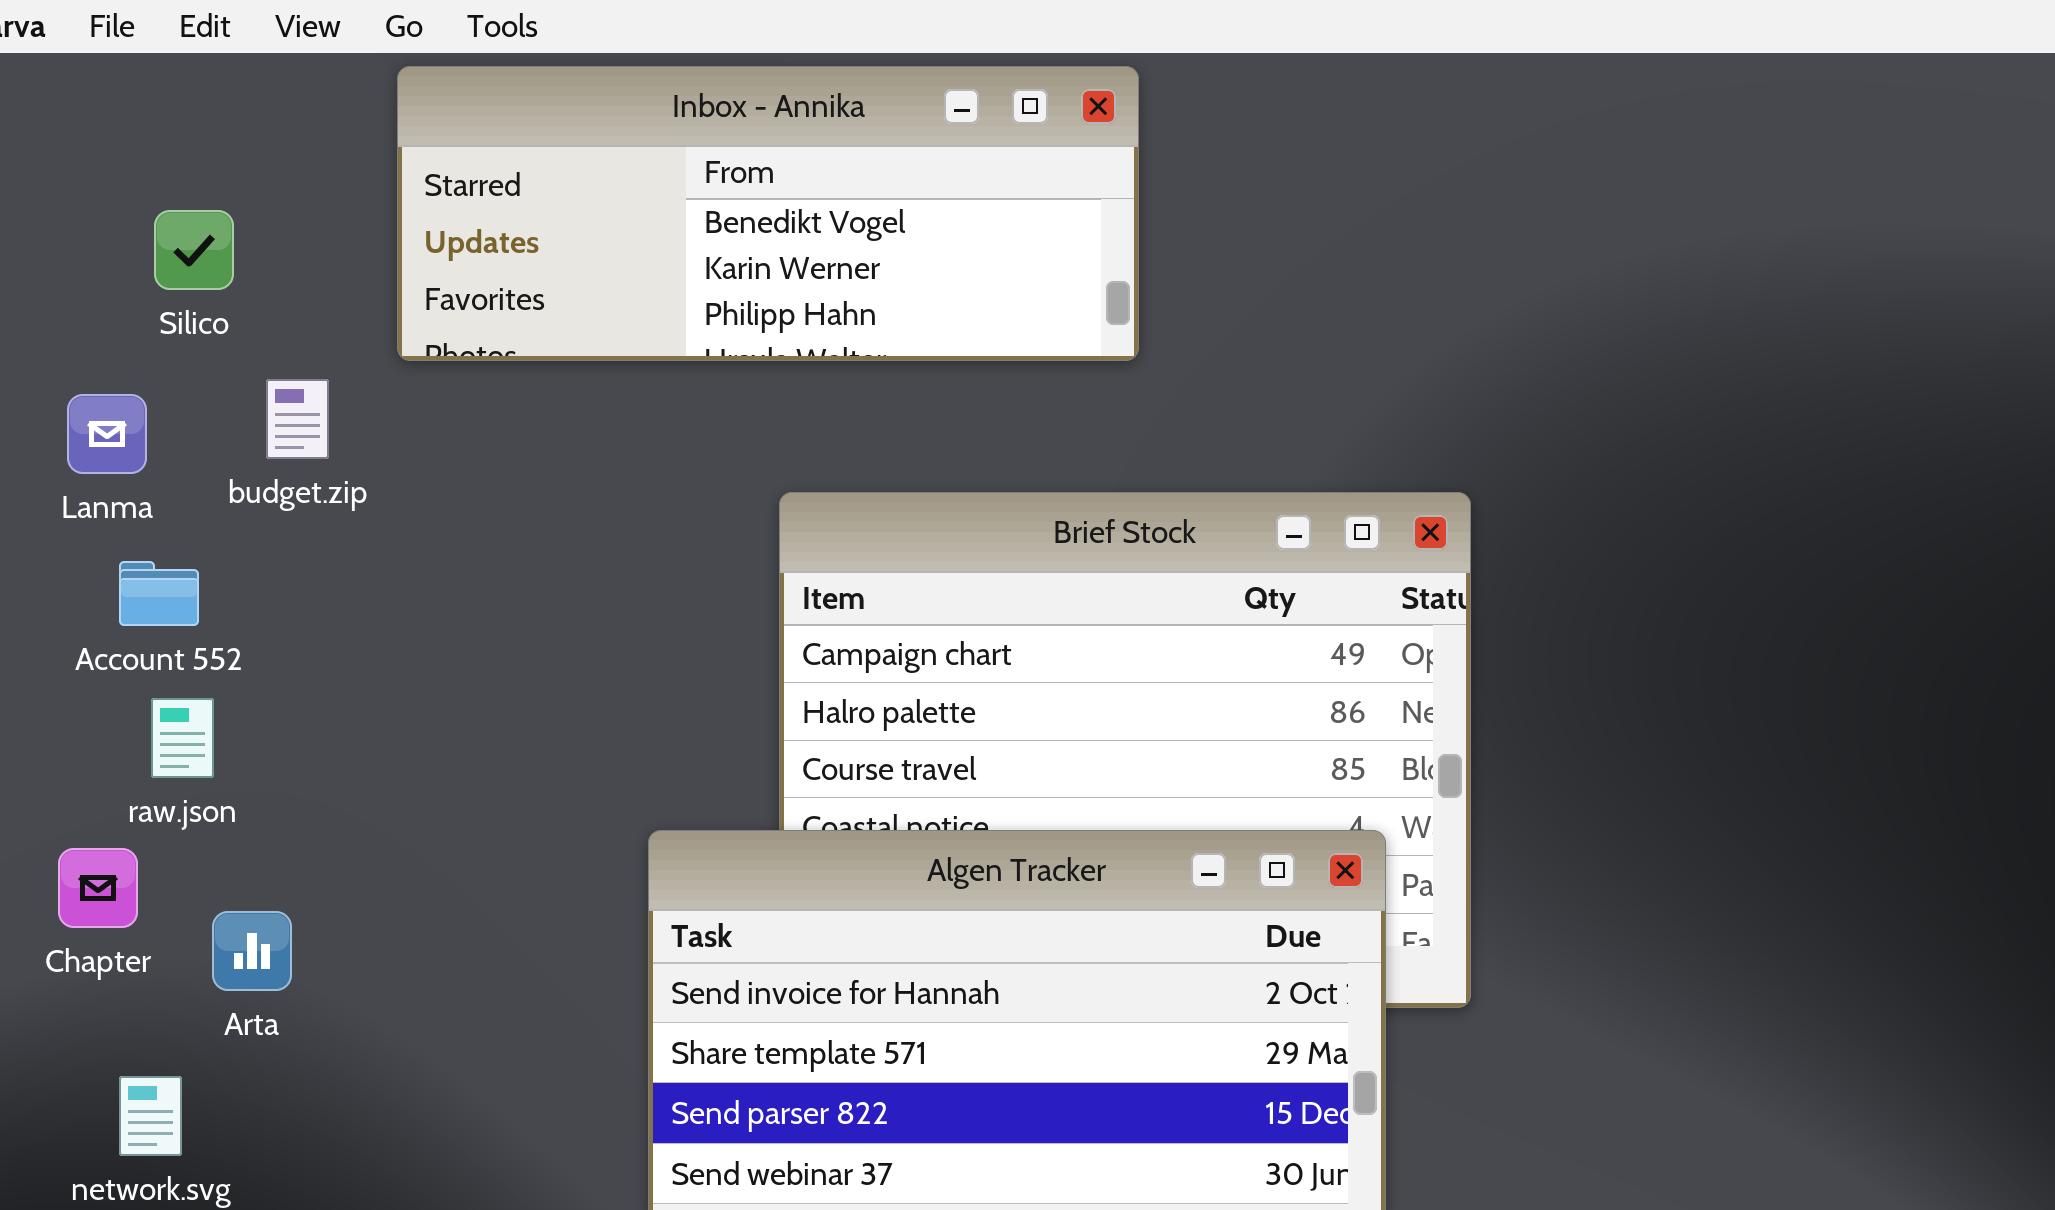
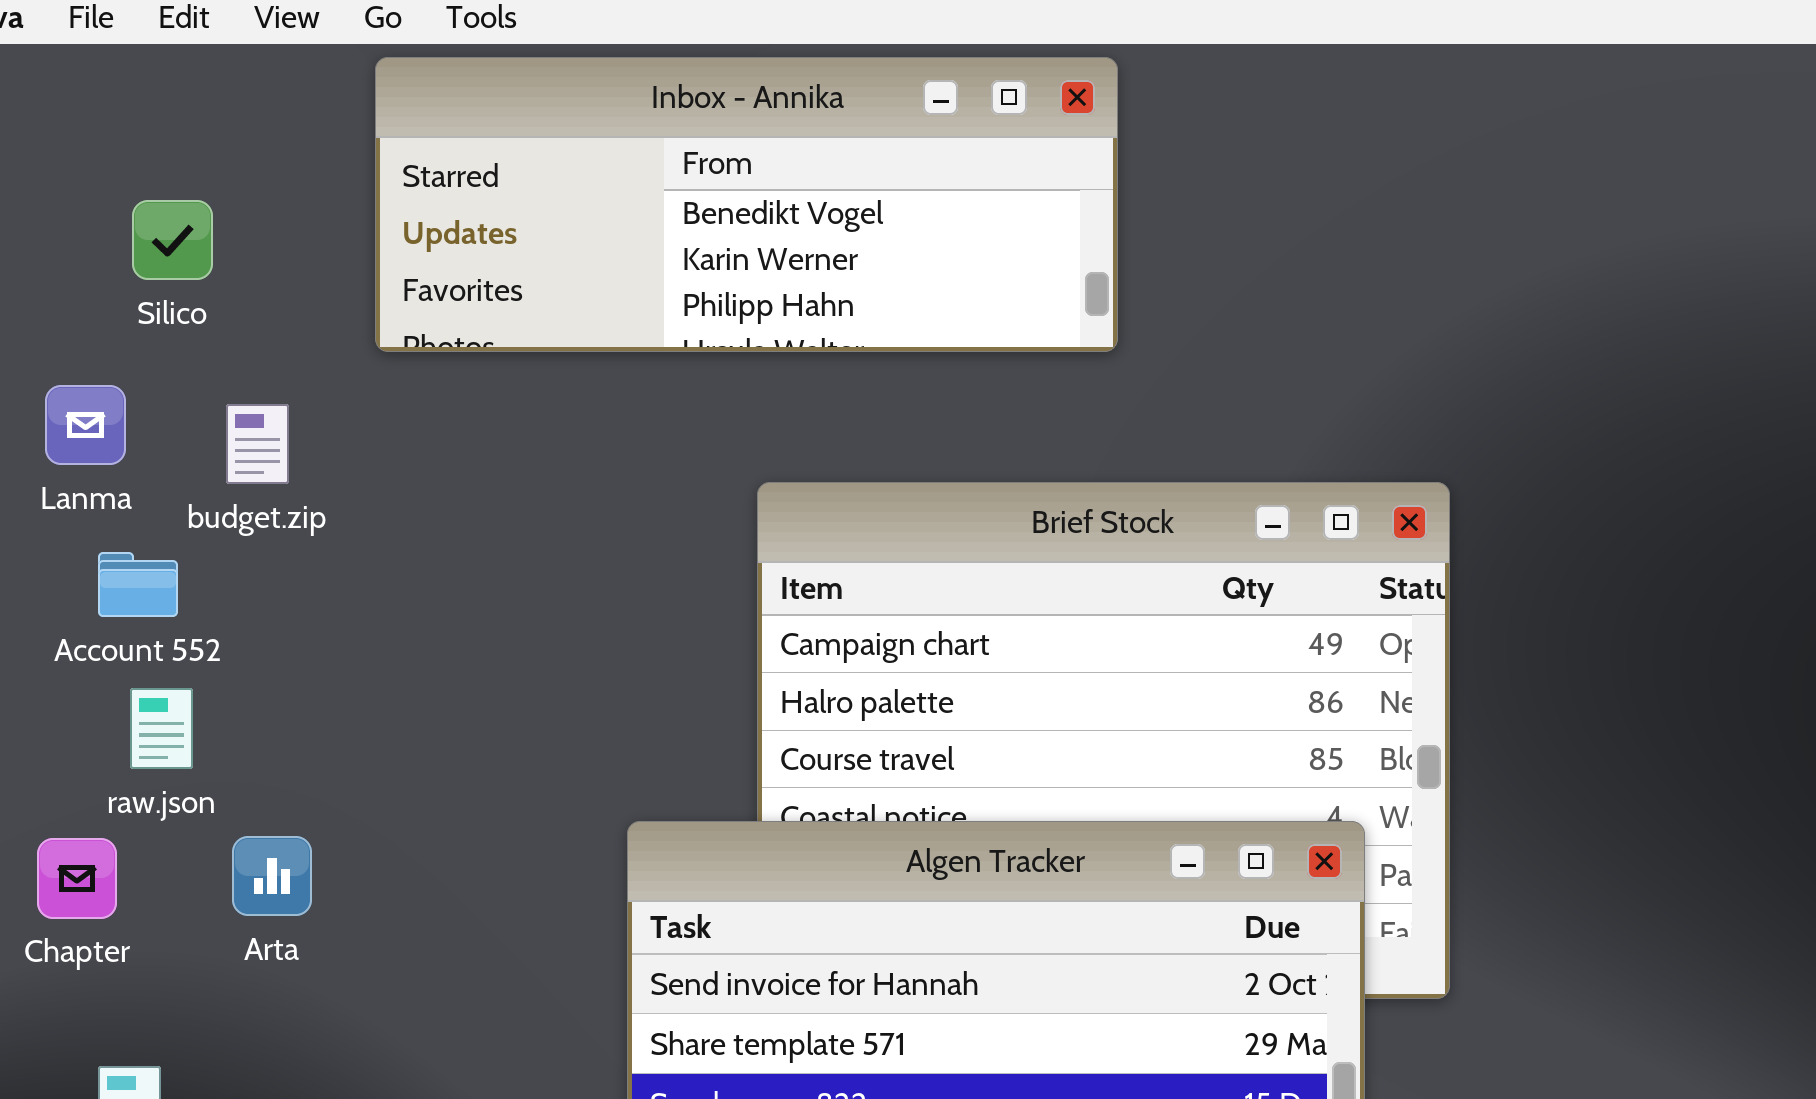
budget.zip: [266,379,329,459] -> [226,404,289,484], moved
Arta: [212,911,292,991] -> [232,836,312,916], moved

